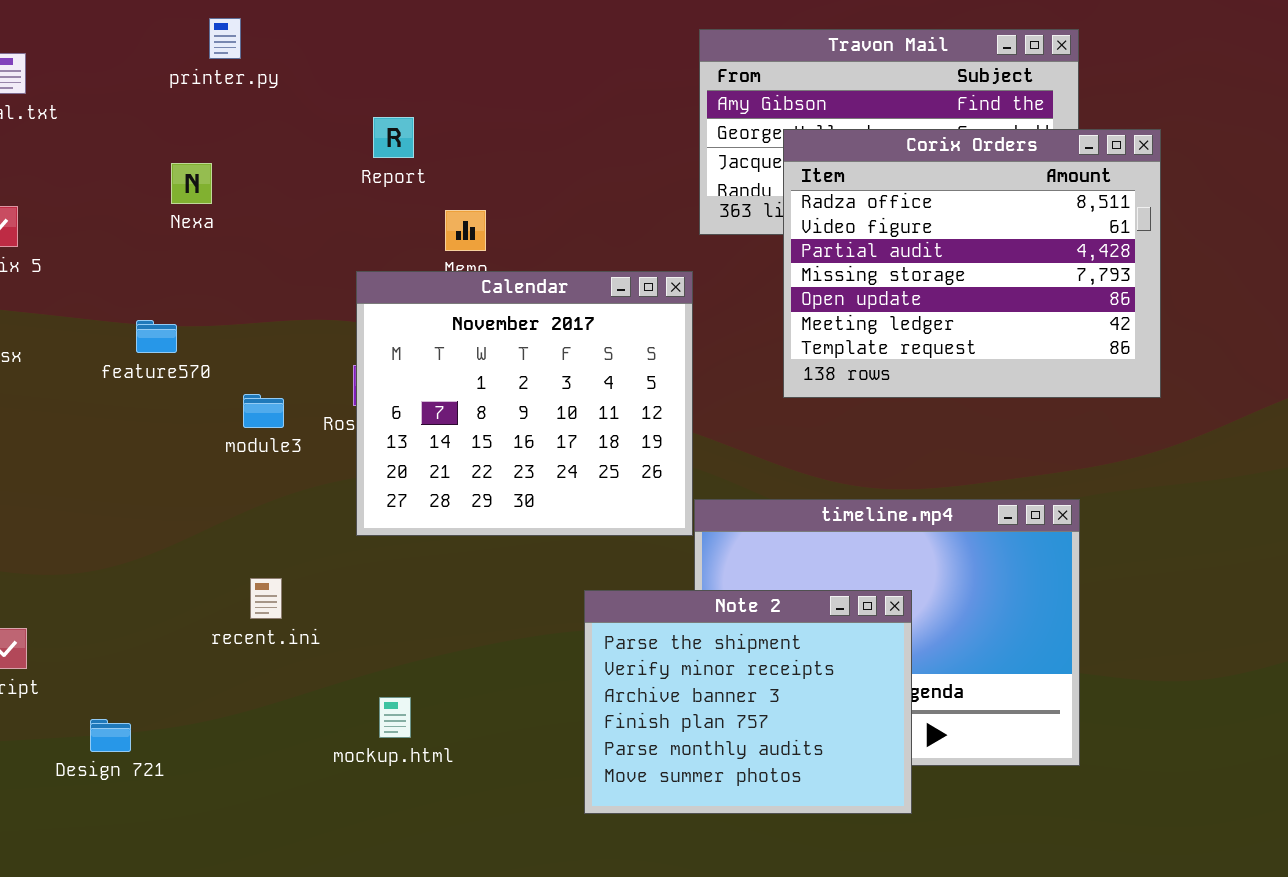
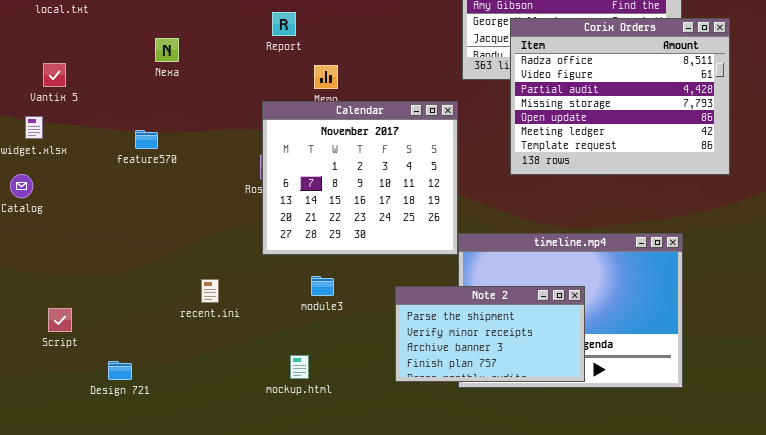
module3: [243,394,284,428] -> [311,276,334,296], moved
Note 2: [584,590,912,814] -> [395,286,585,382], resized
mockup.html: [379,697,411,738] -> [290,355,309,379], moved

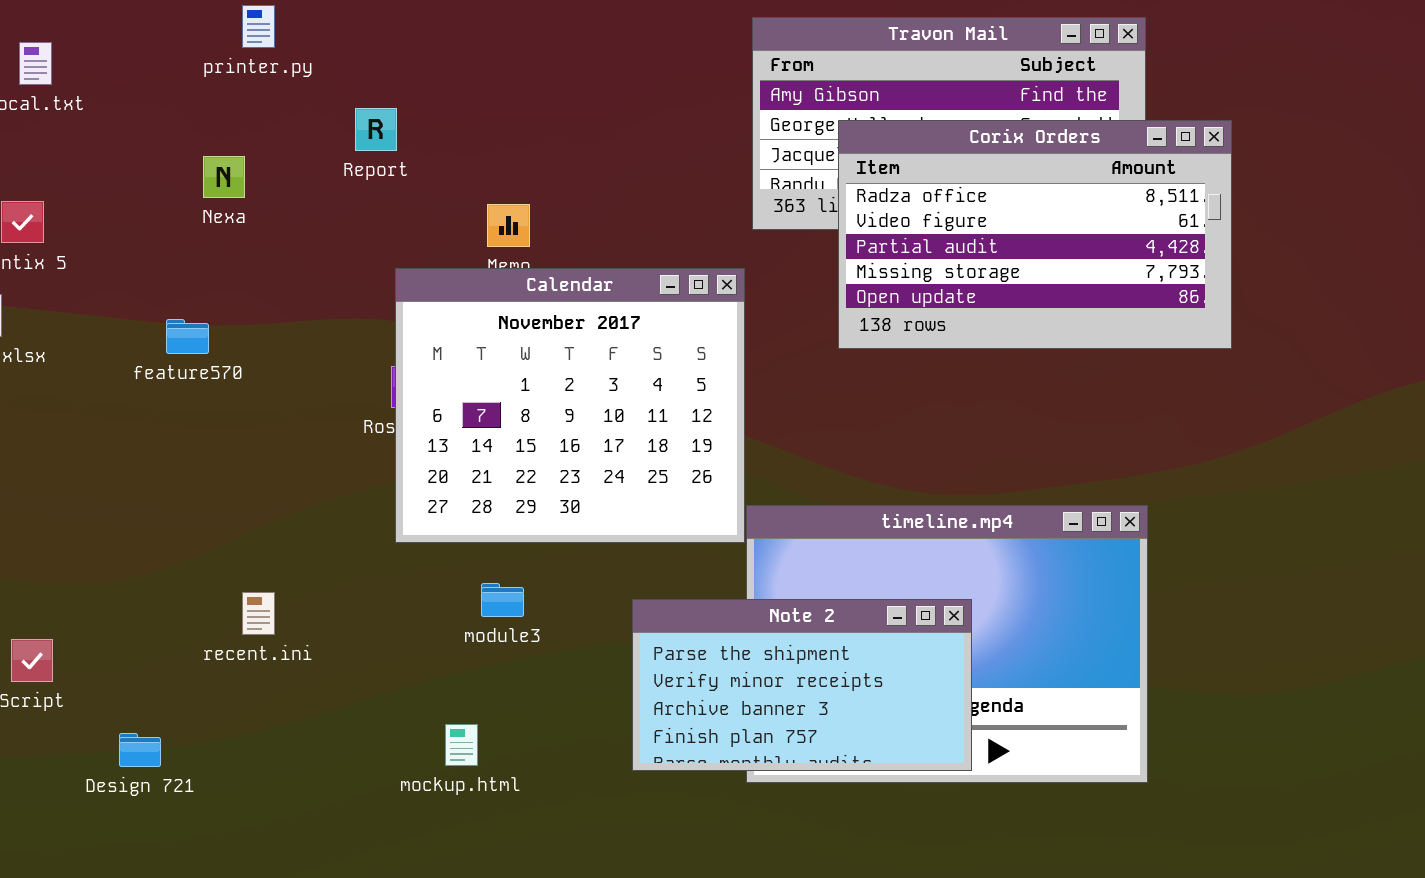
Report: [272,12,296,36] -> [355,108,397,151], moved
Corix Orders: [510,18,730,175] -> [838,120,1232,349], resized
recent.ini: [201,279,219,303] -> [242,592,275,635], moved

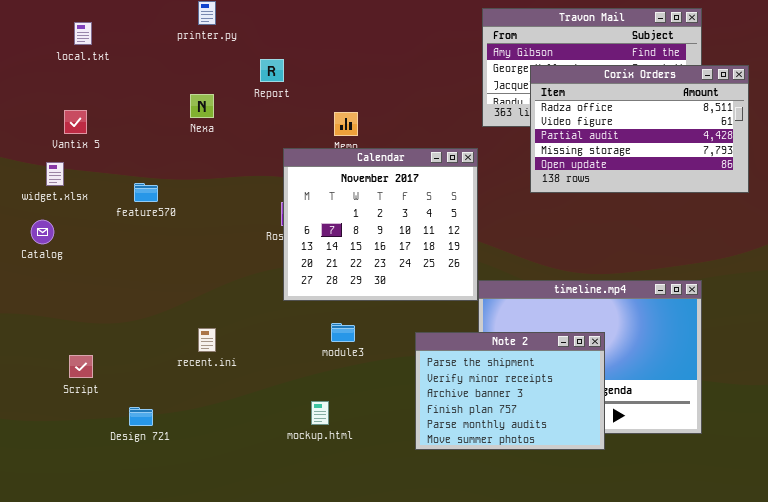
Nexa: [203,156,245,198] -> [190,94,214,118], moved
feature570: [166,319,209,354] -> [134,183,158,202], moved
Note 2: [632,599,972,771] -> [415,332,605,450], resized

